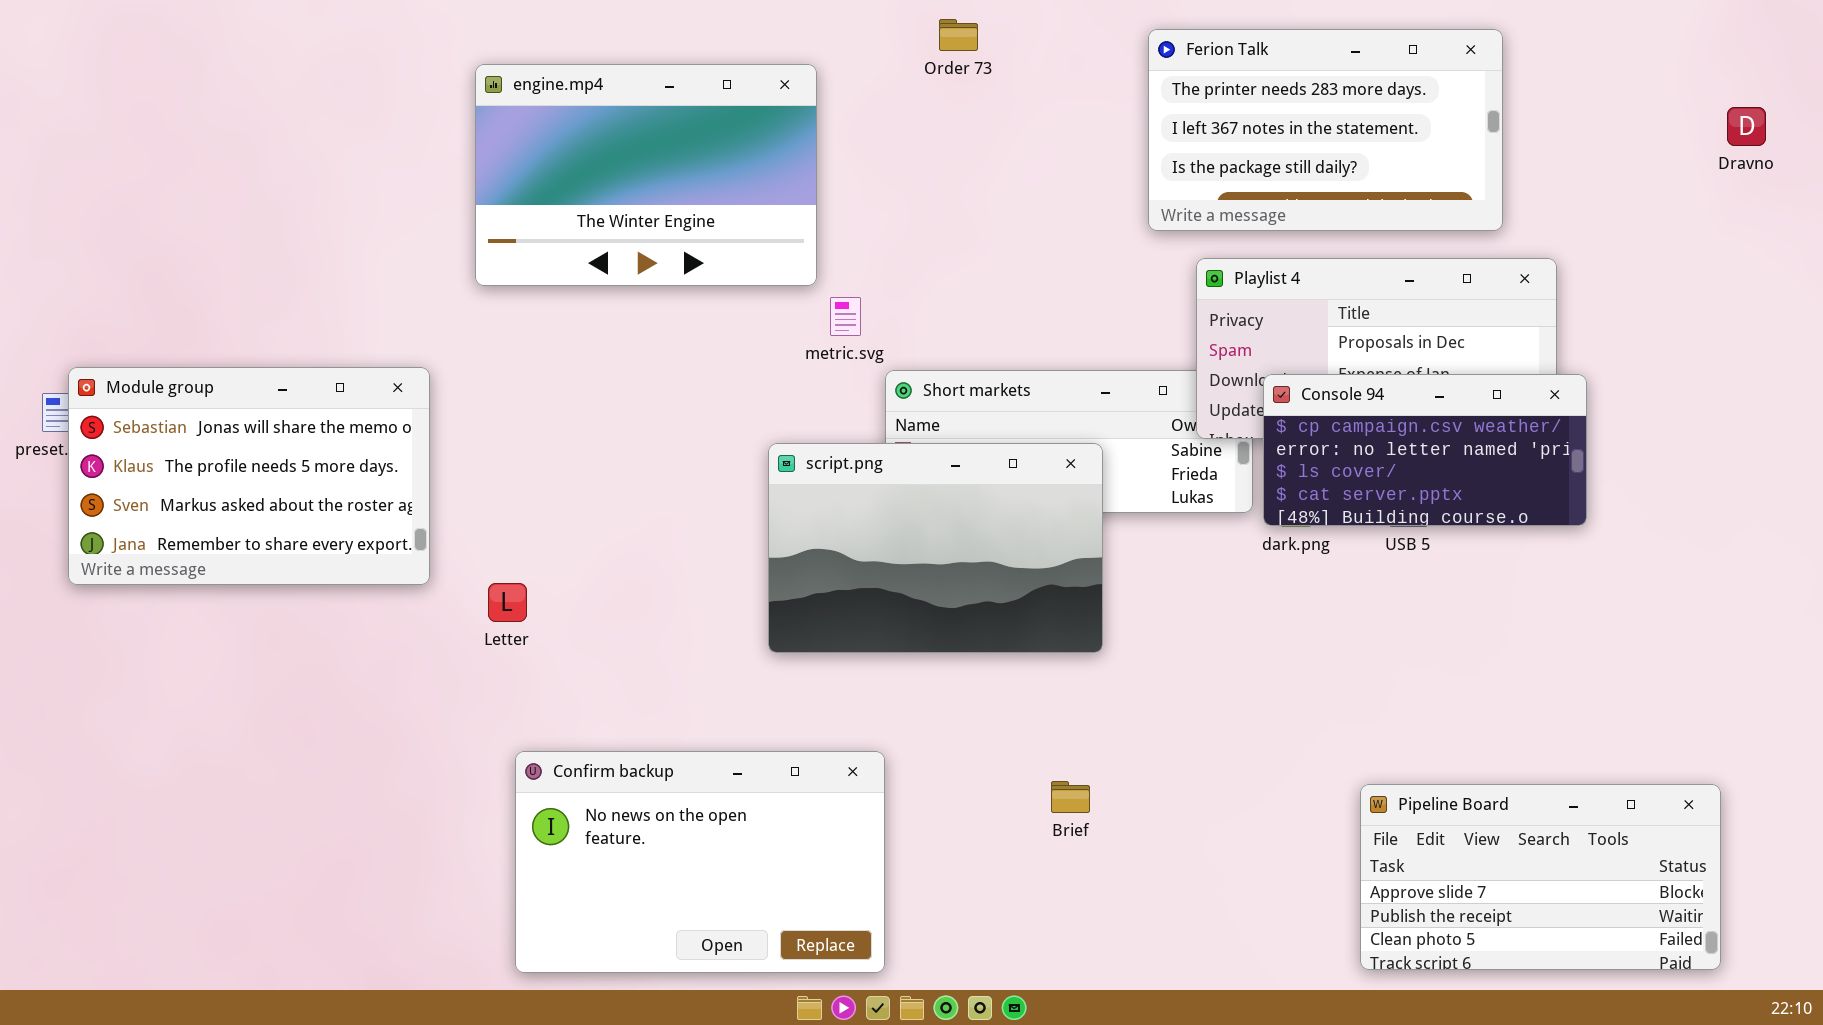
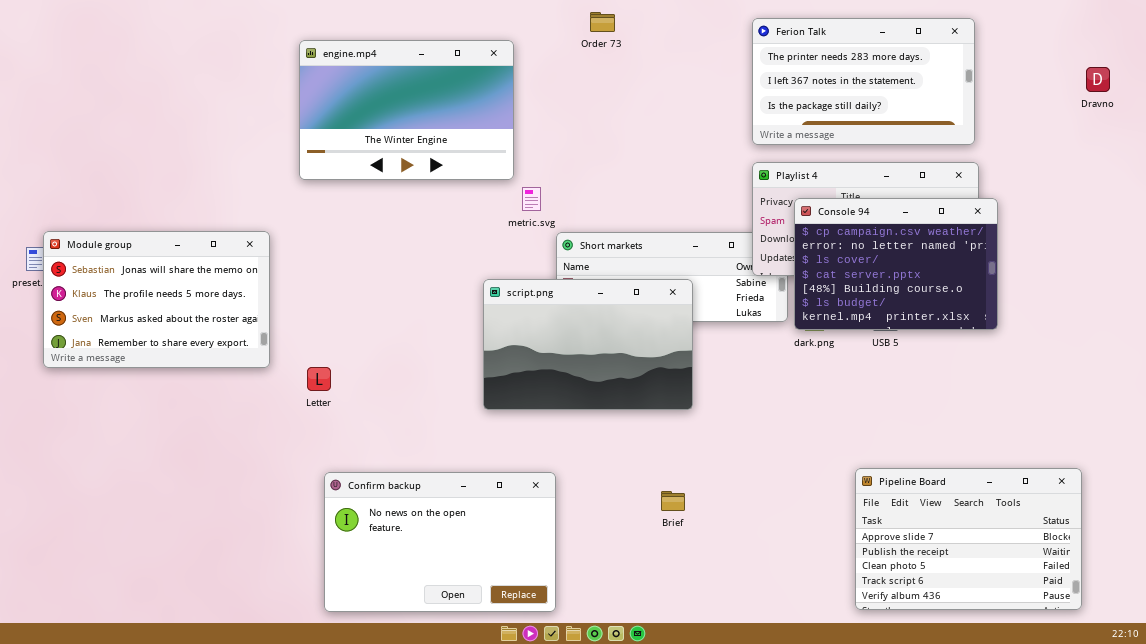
Ferion Talk: [1148,29,1503,231] -> [752,18,975,145], moved
Console 94: [1263,374,1587,526] -> [794,198,998,330], resized
Pipeline Board: [1360,784,1721,970] -> [855,468,1082,610], resized

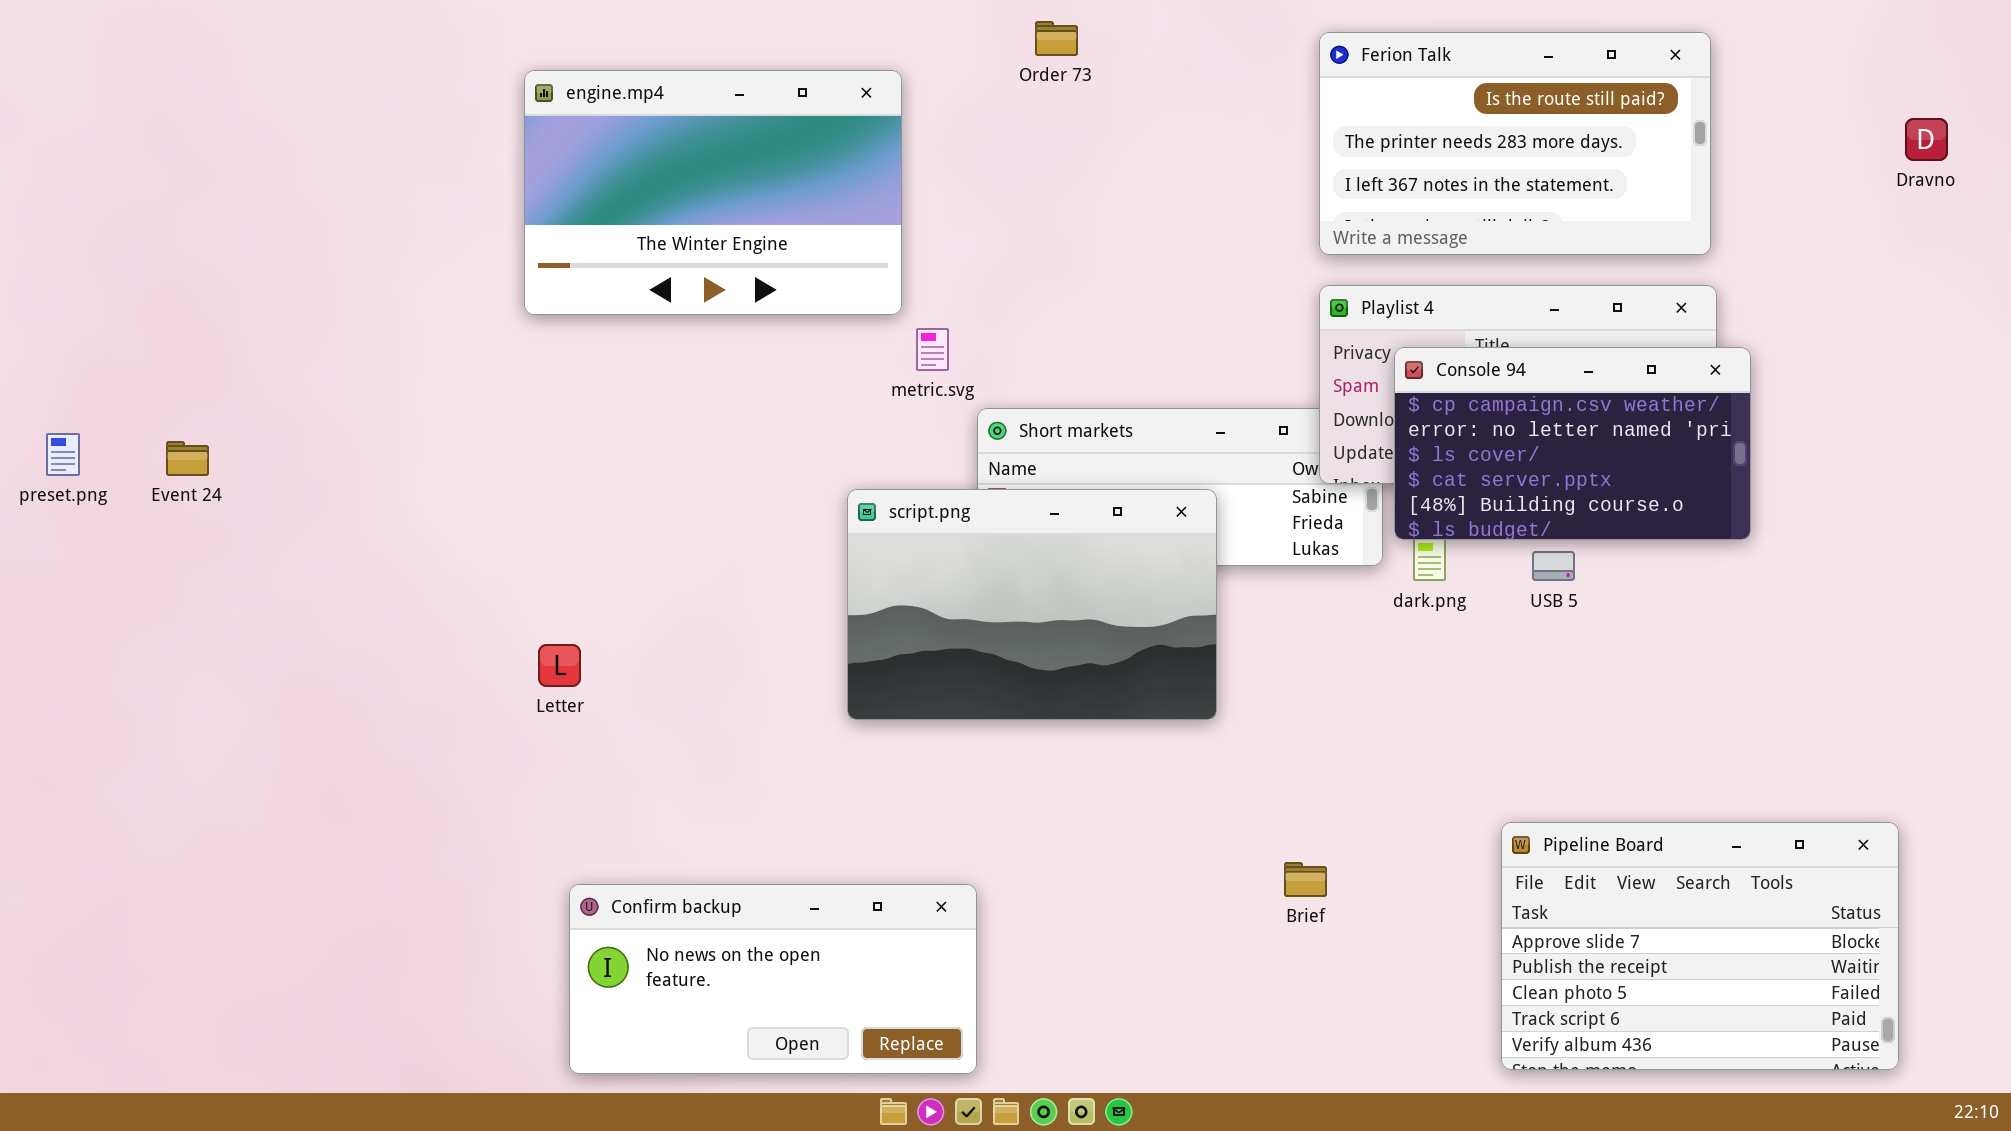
Ferion Talk: [752,18,975,145] -> [1319,32,1711,255], scrolled up 1 row
Console 94: [794,198,998,330] -> [1394,347,1751,540], resized
Module group: [43,231,270,368] -> none, closed
Confirm backup: [324,472,556,612] -> [569,884,977,1074], resized
Brief: [661,491,685,511] -> [1284,862,1327,897], moved

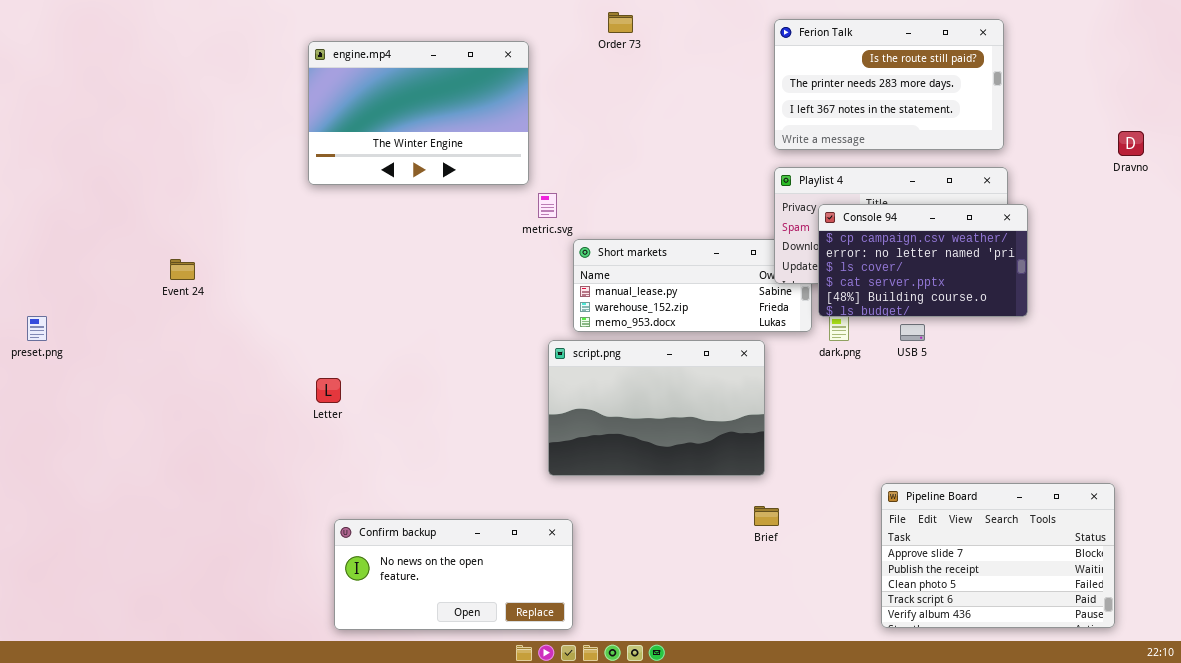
Dravno: [1905,118,1948,161] -> [1118,131,1144,156], moved
preset.png: [46,433,80,476] -> [27,316,47,341], moved
Event 24: [166,441,209,476] -> [170,259,195,280], moved
script.png: [847,489,1217,720] -> [548,340,765,476], moved

